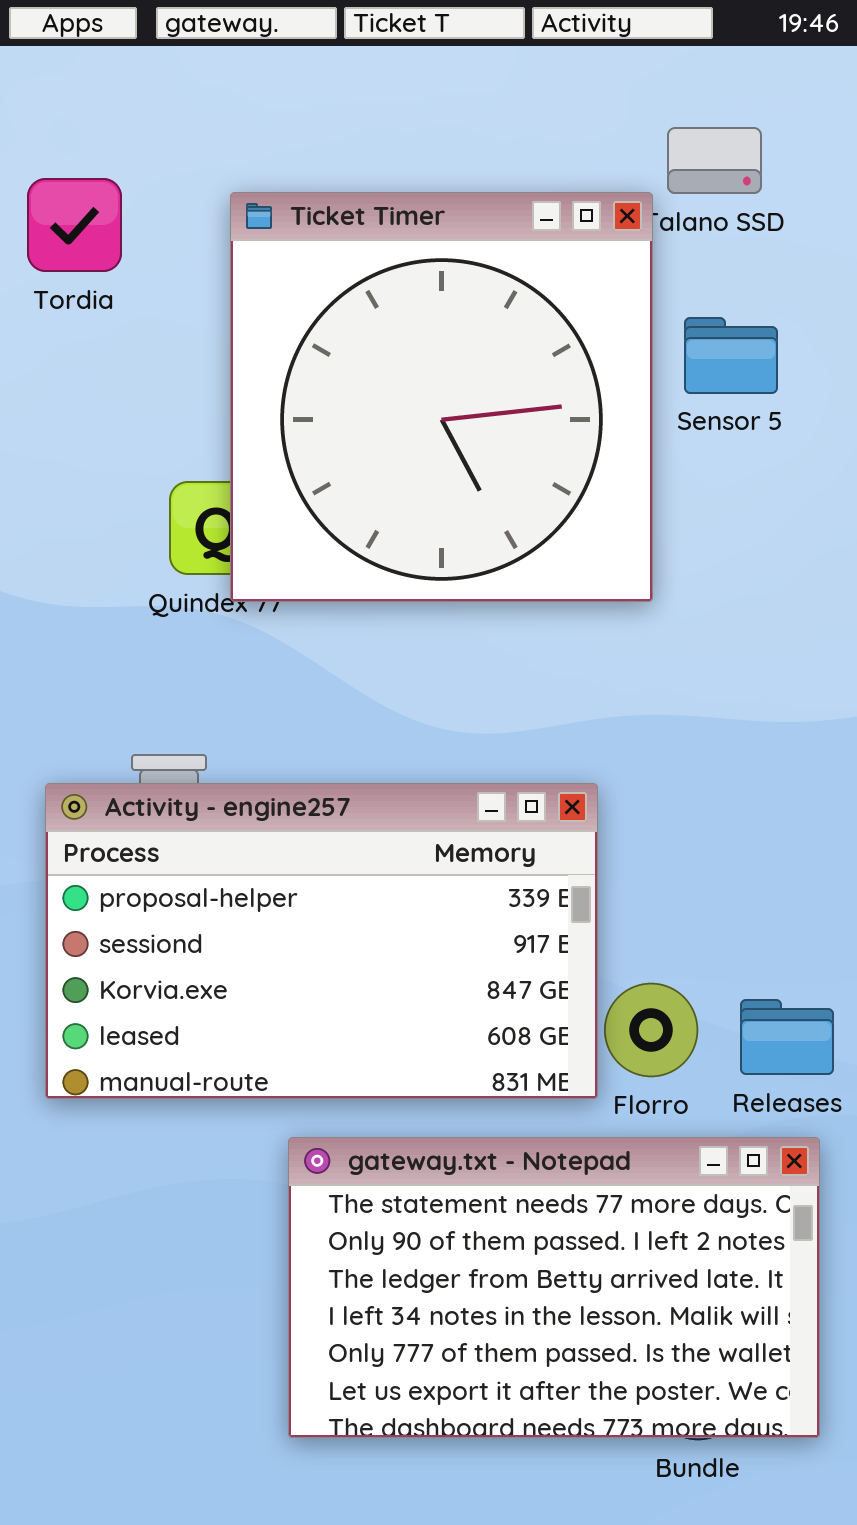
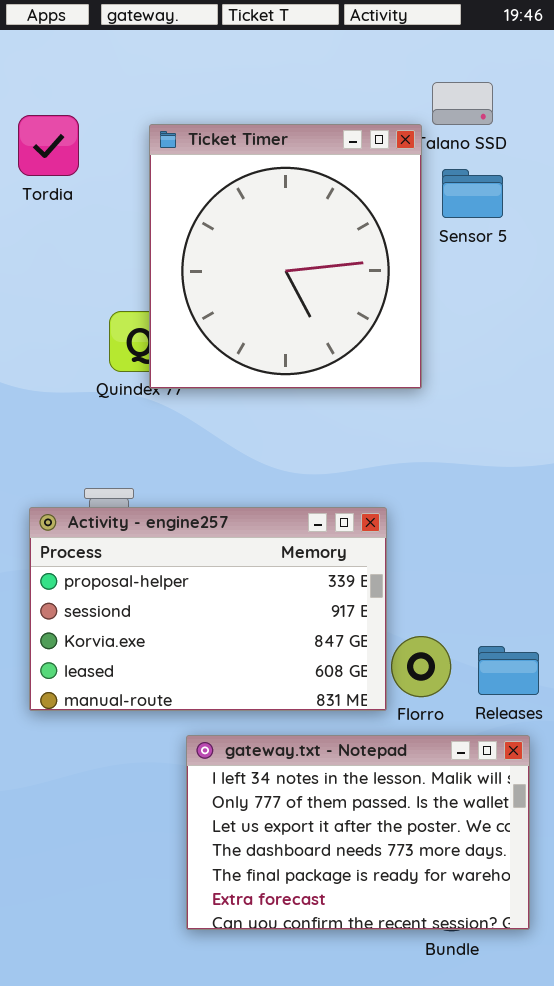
Sensor 5: [684,317,778,394] -> [442,169,503,218], moved
gateway.txt - Notepad: [288,1137,820,1438] -> [186,735,530,930], scrolled down 3 rows

